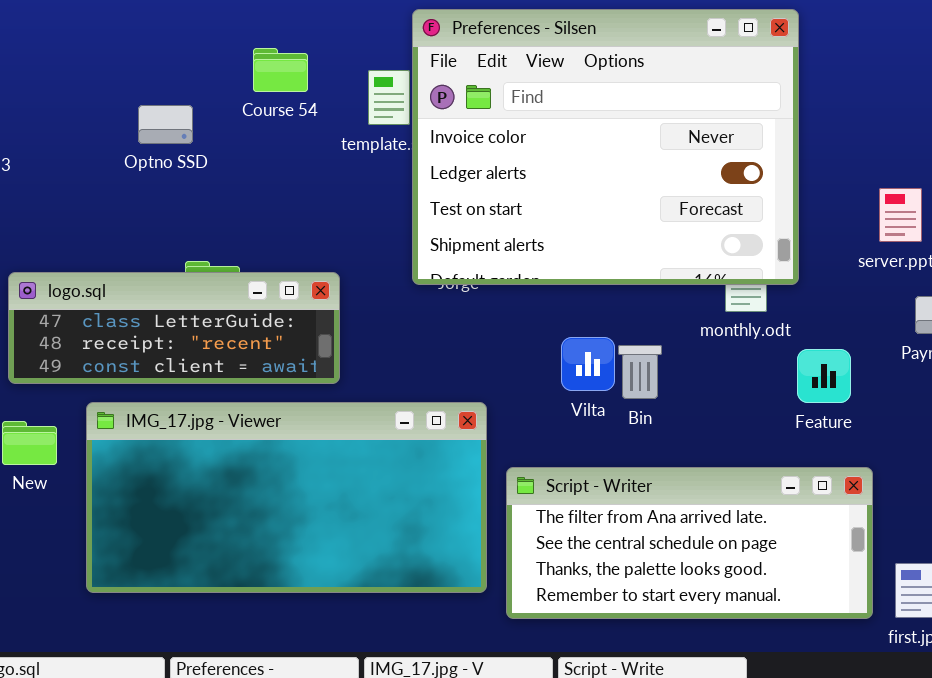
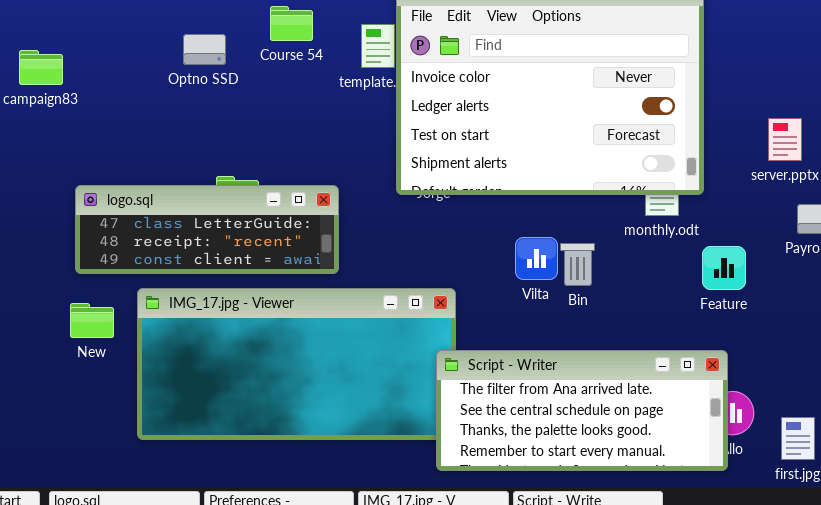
Optno SSD: [138,105,193,144] -> [183,34,226,65], moved
Script - Writer: [506,467,873,619] -> [436,350,728,471], moved

